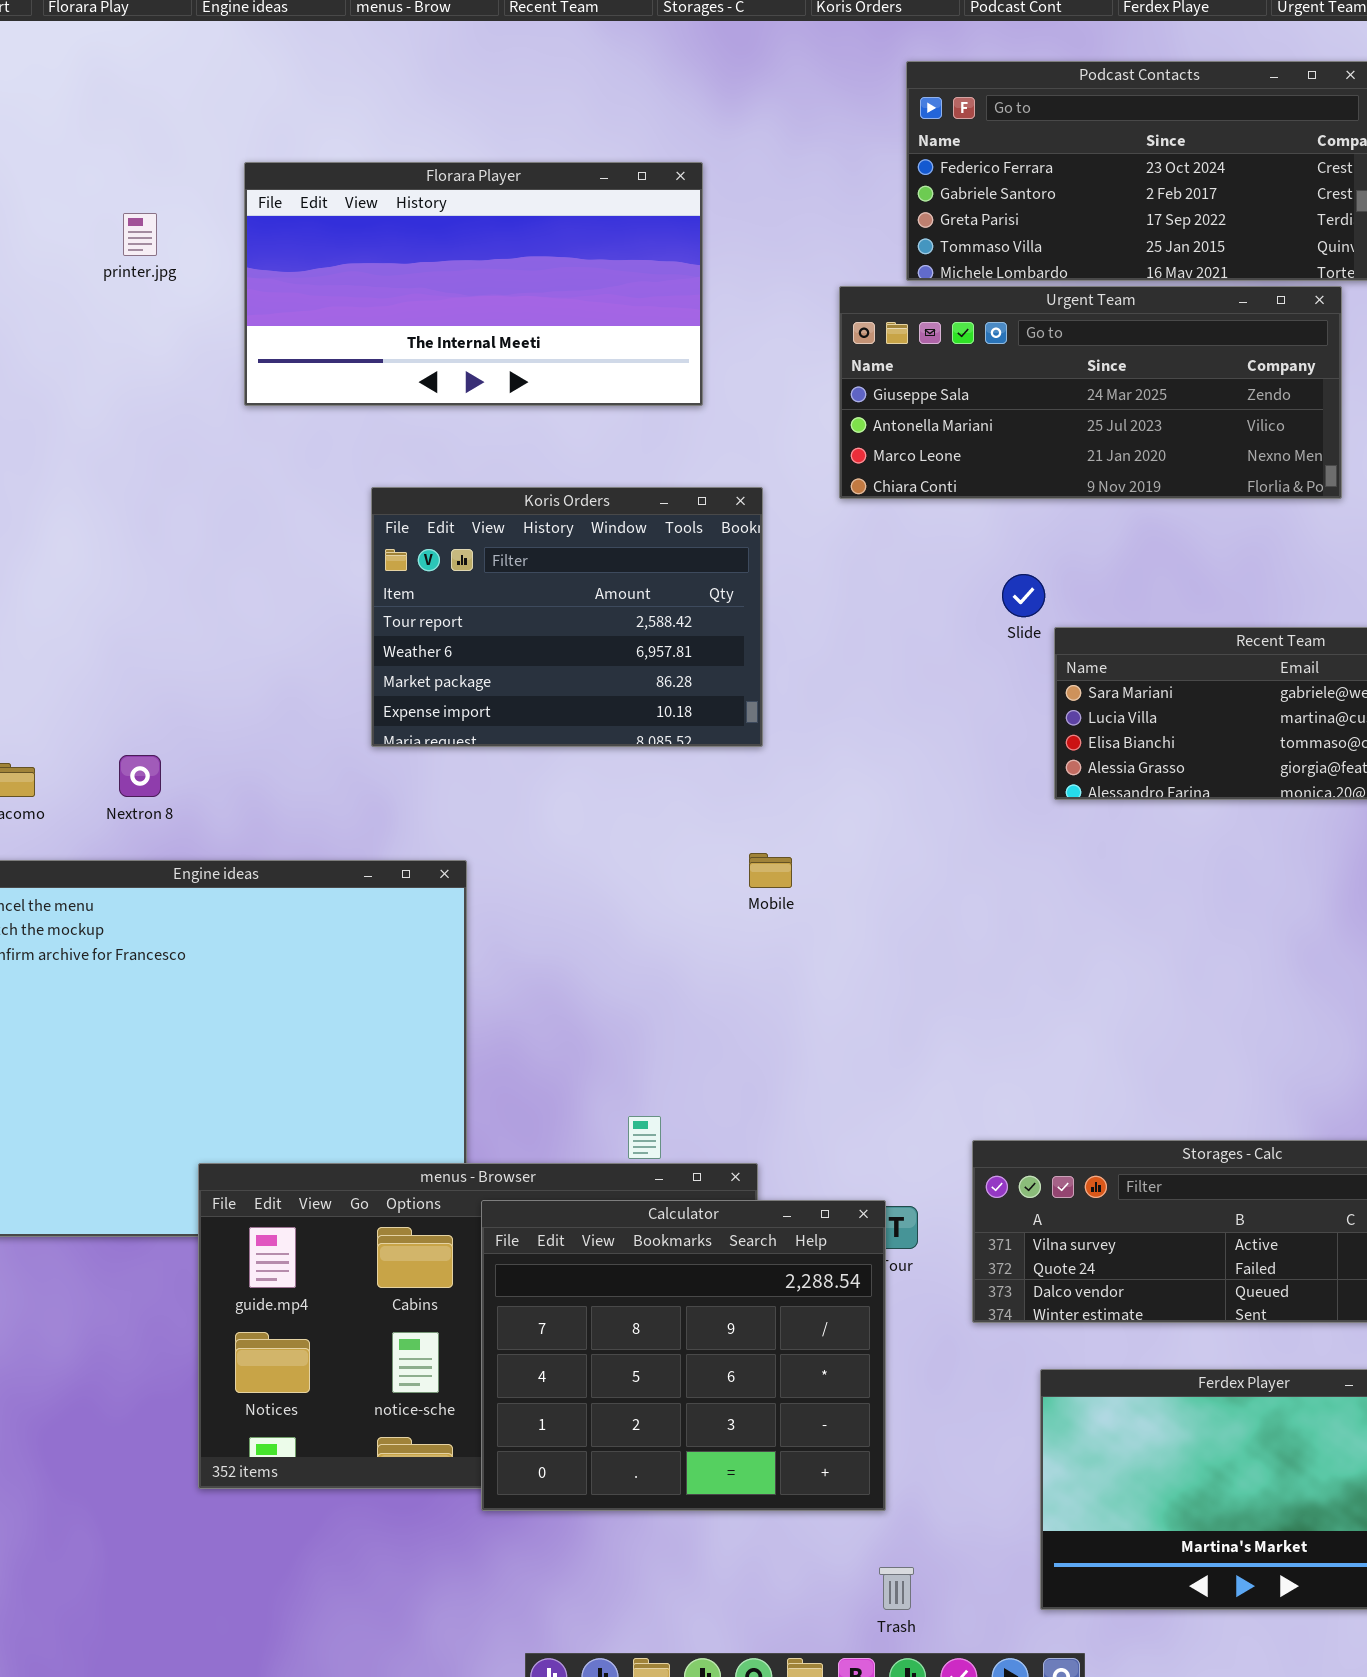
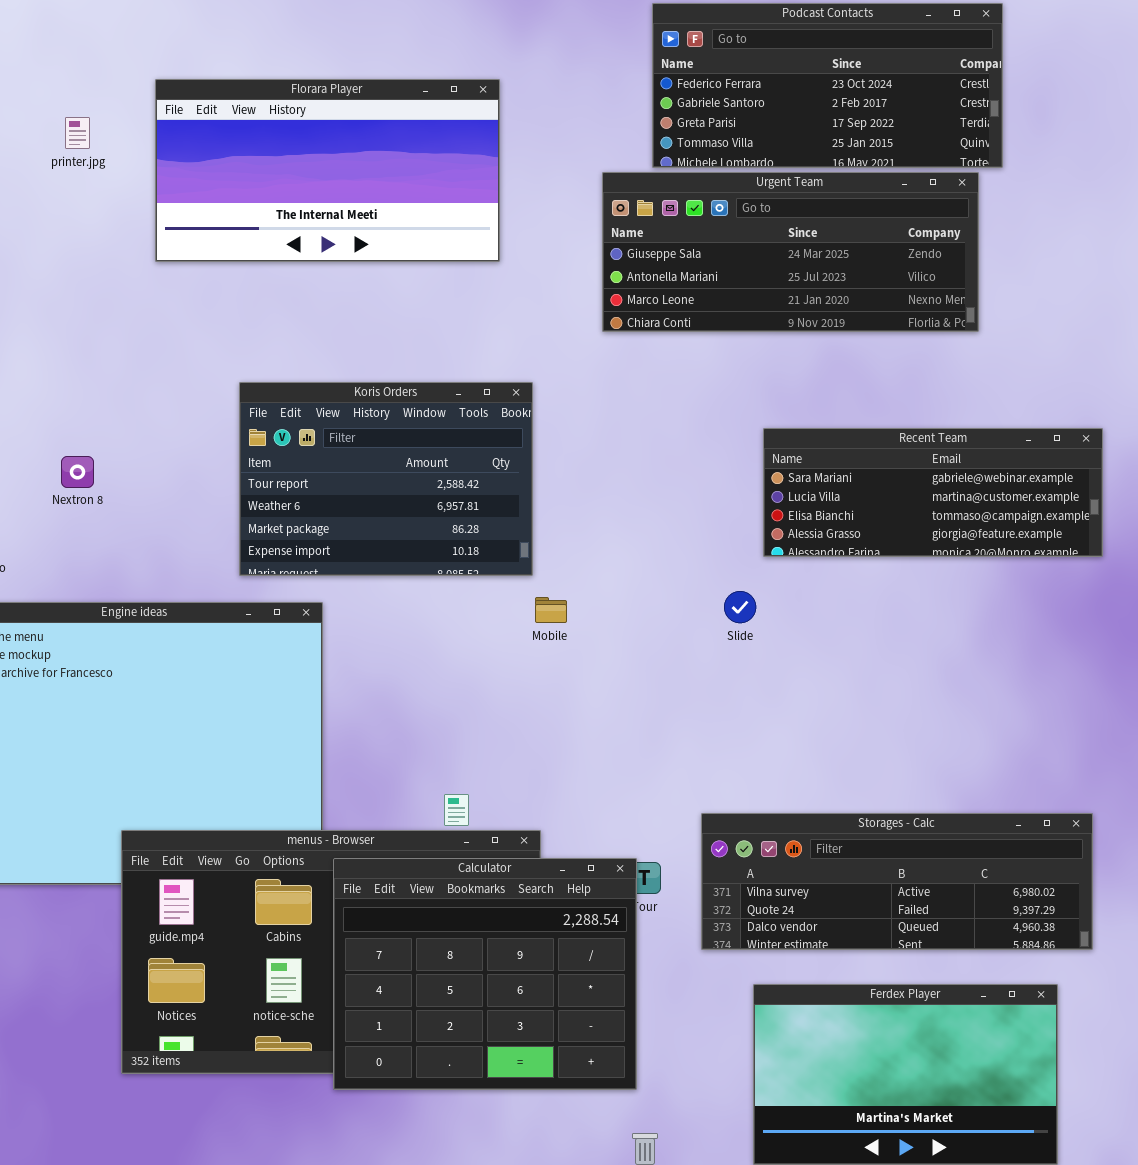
Koris Orders: [371,487,763,747] -> [239,382,533,576], moved
Slide: [1002,574,1045,617] -> [724,591,756,623], moved
Nextron 8: [119,755,161,797] -> [61,456,94,488], moved

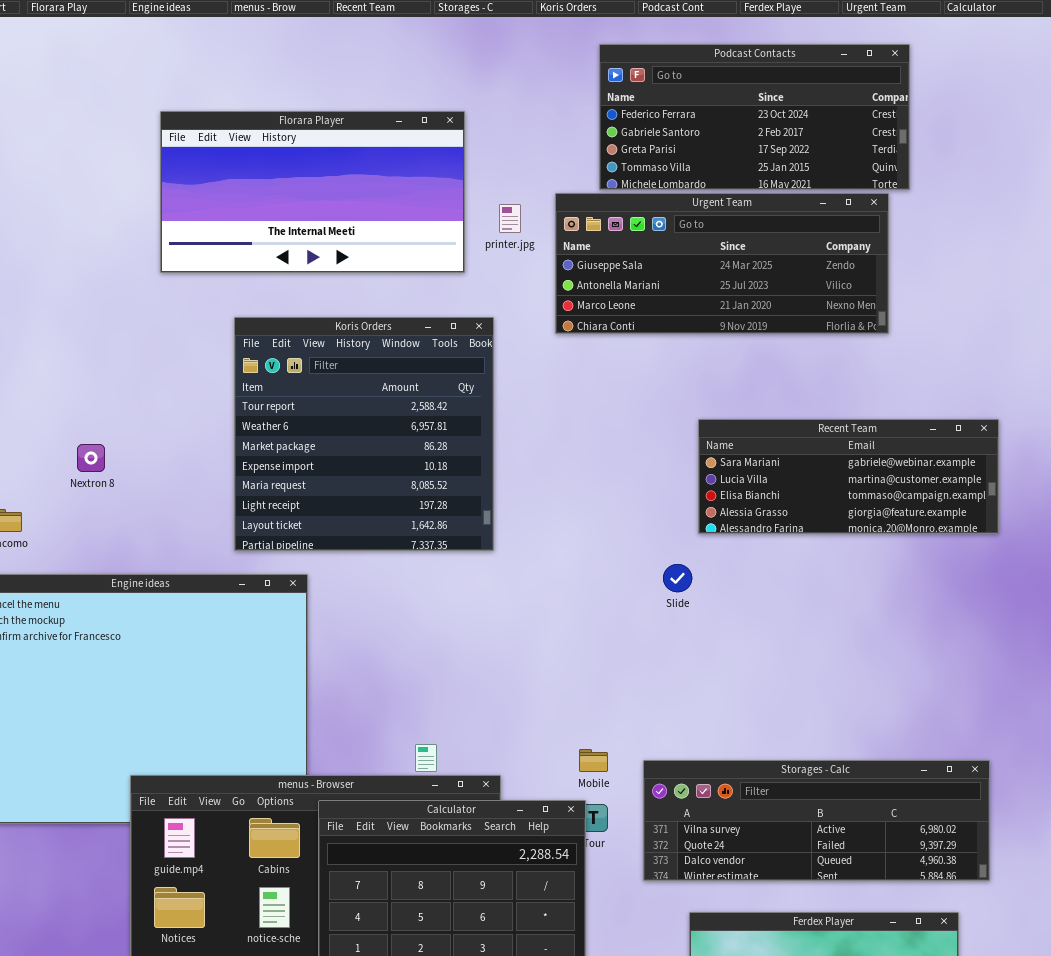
printer.jpg: [65,117,90,149] -> [499,204,521,233], moved
Koris Orders: [239,382,533,576] -> [234,317,494,551], resized
Mobile: [535,597,567,623] -> [579,749,608,772], moved

